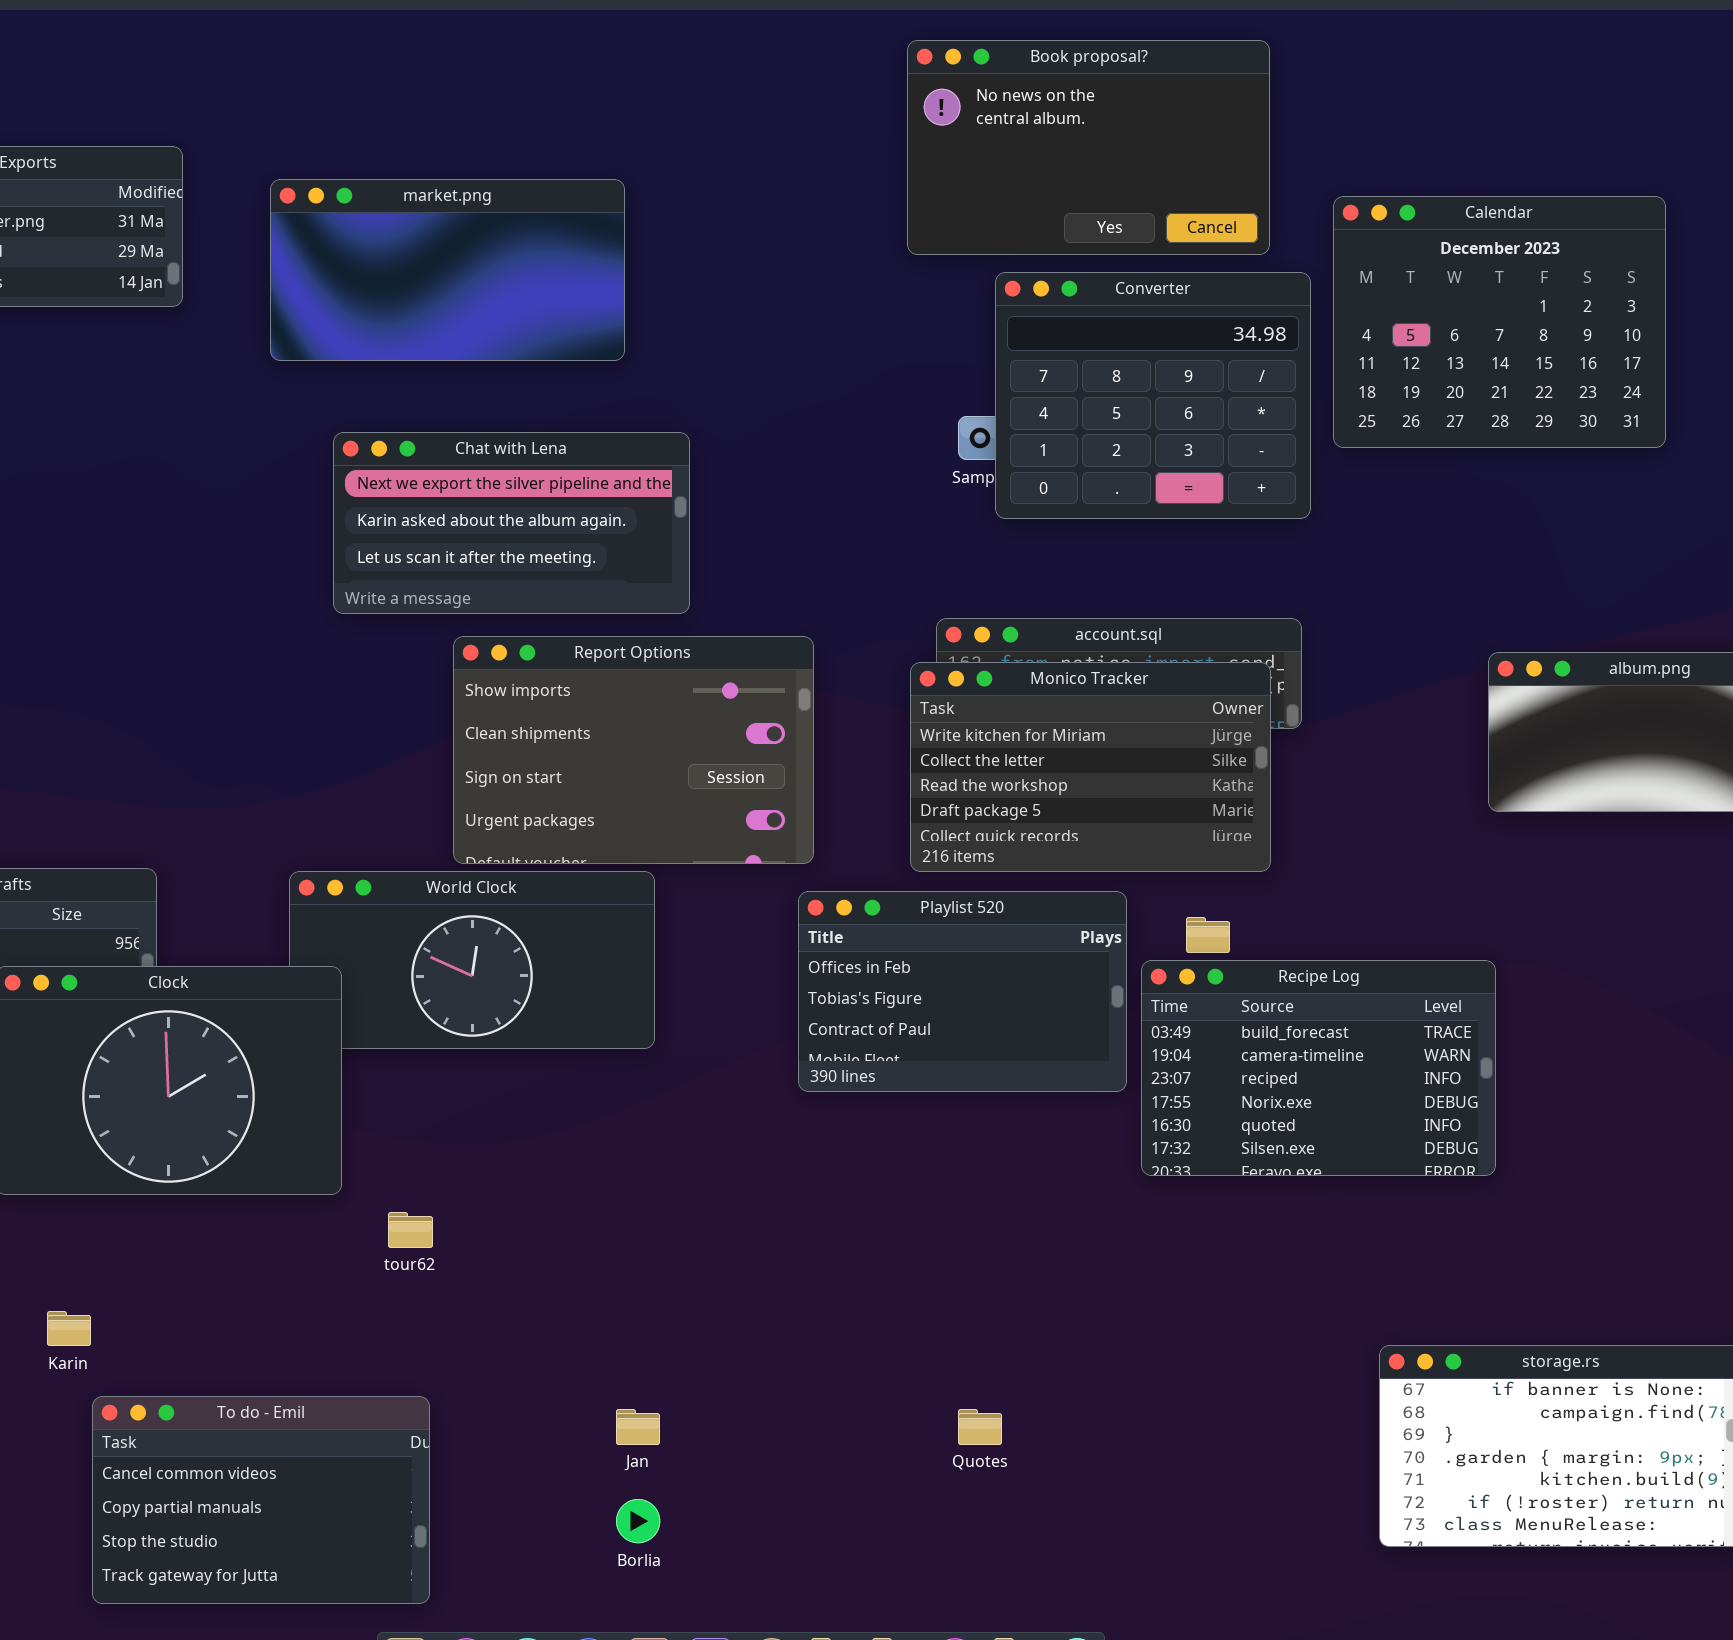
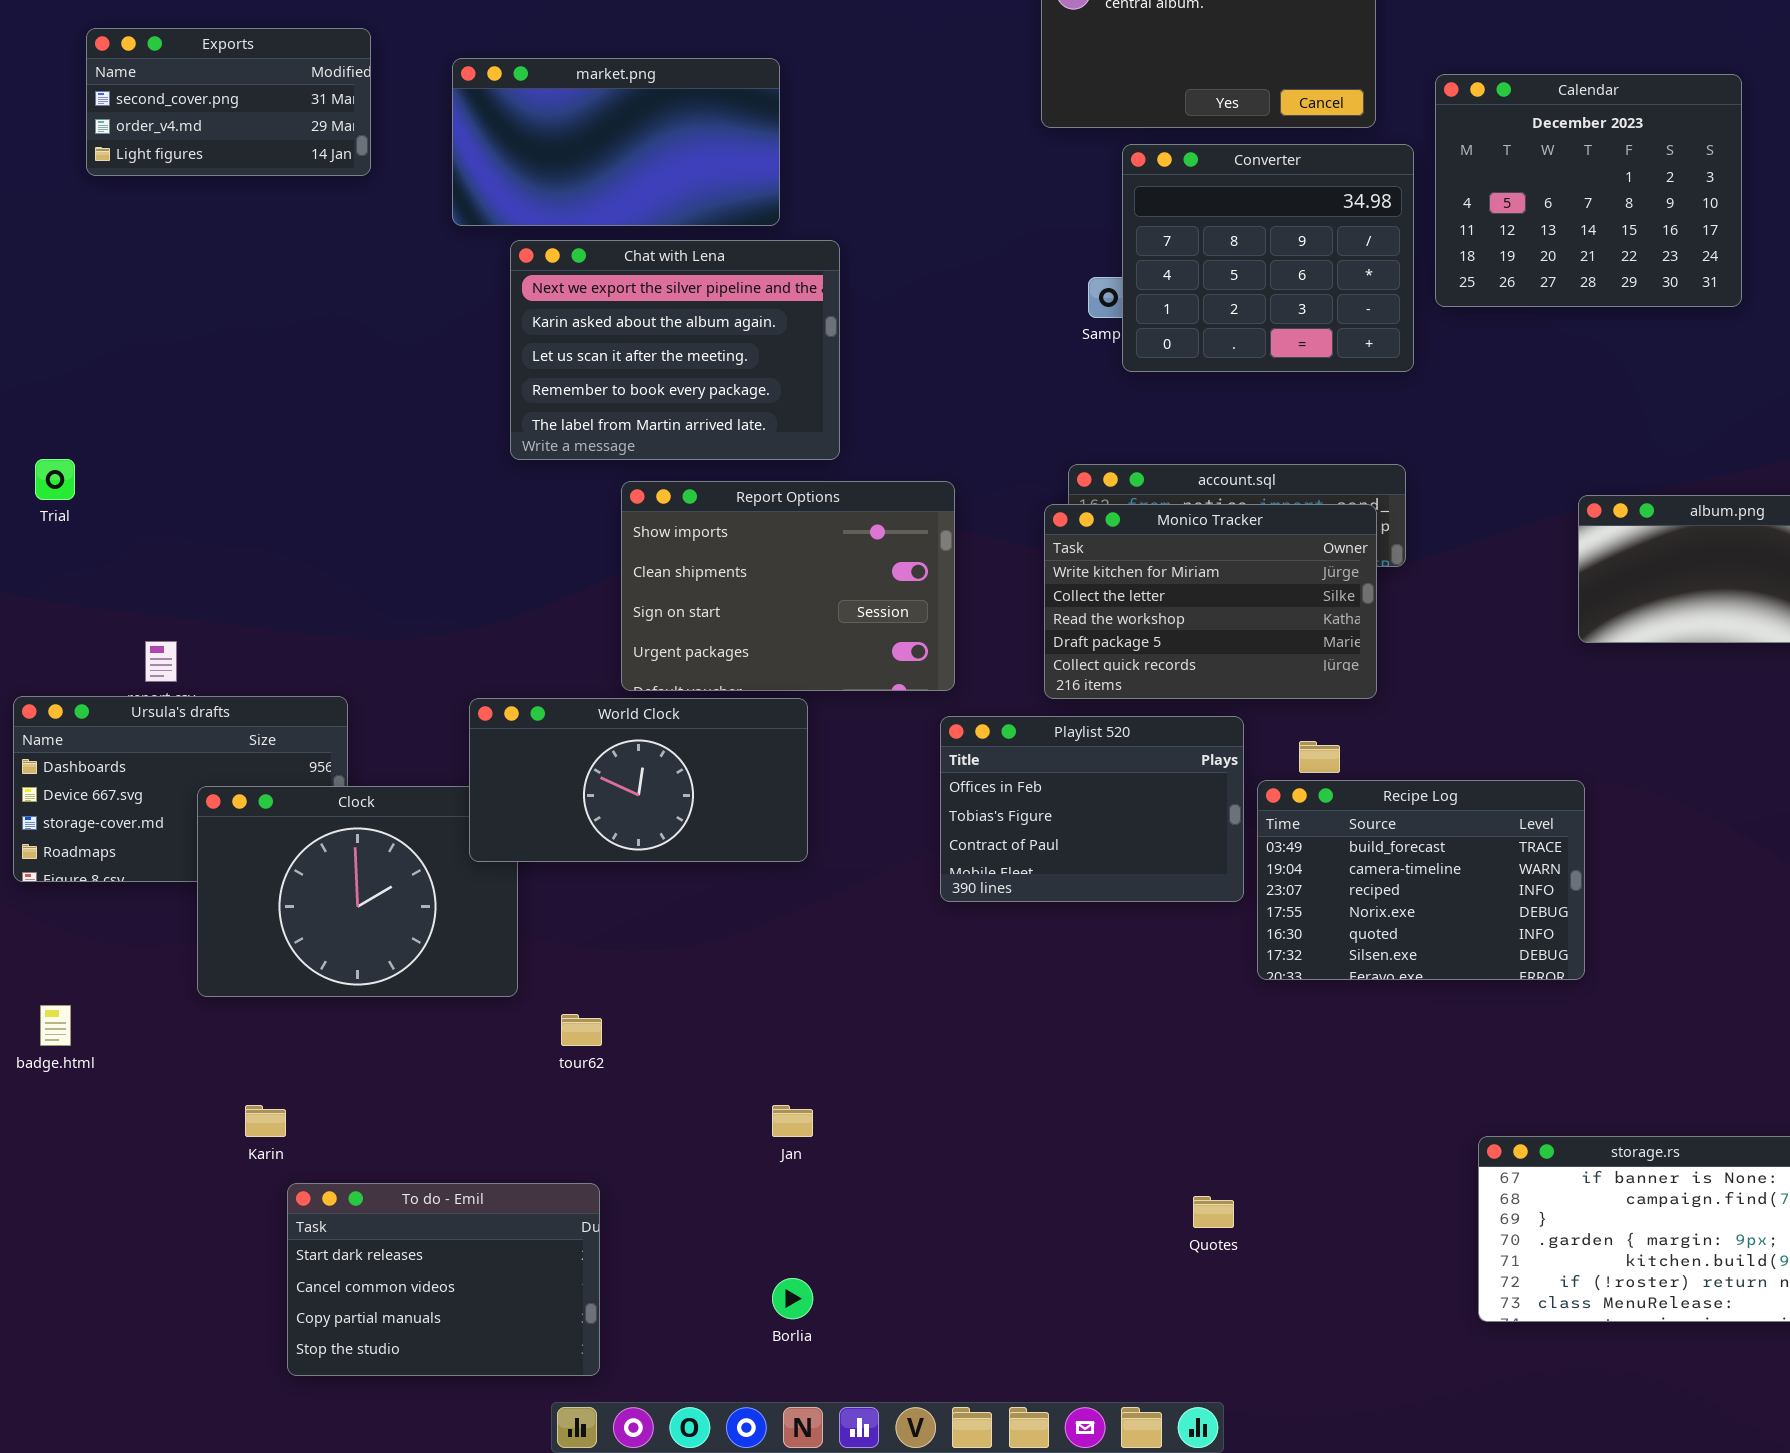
Chat with Lena: [333,432,690,614] -> [510,240,840,460], resized
World Clock: [289,871,655,1049] -> [469,698,808,862], raised
To do - Emil: [92,1396,430,1604] -> [287,1183,600,1376], scrolled up 1 row
Jan: [616,1409,660,1445] -> [772,1105,813,1137], moved
Quotes: [958,1409,1002,1445] -> [1193,1196,1234,1228], moved

